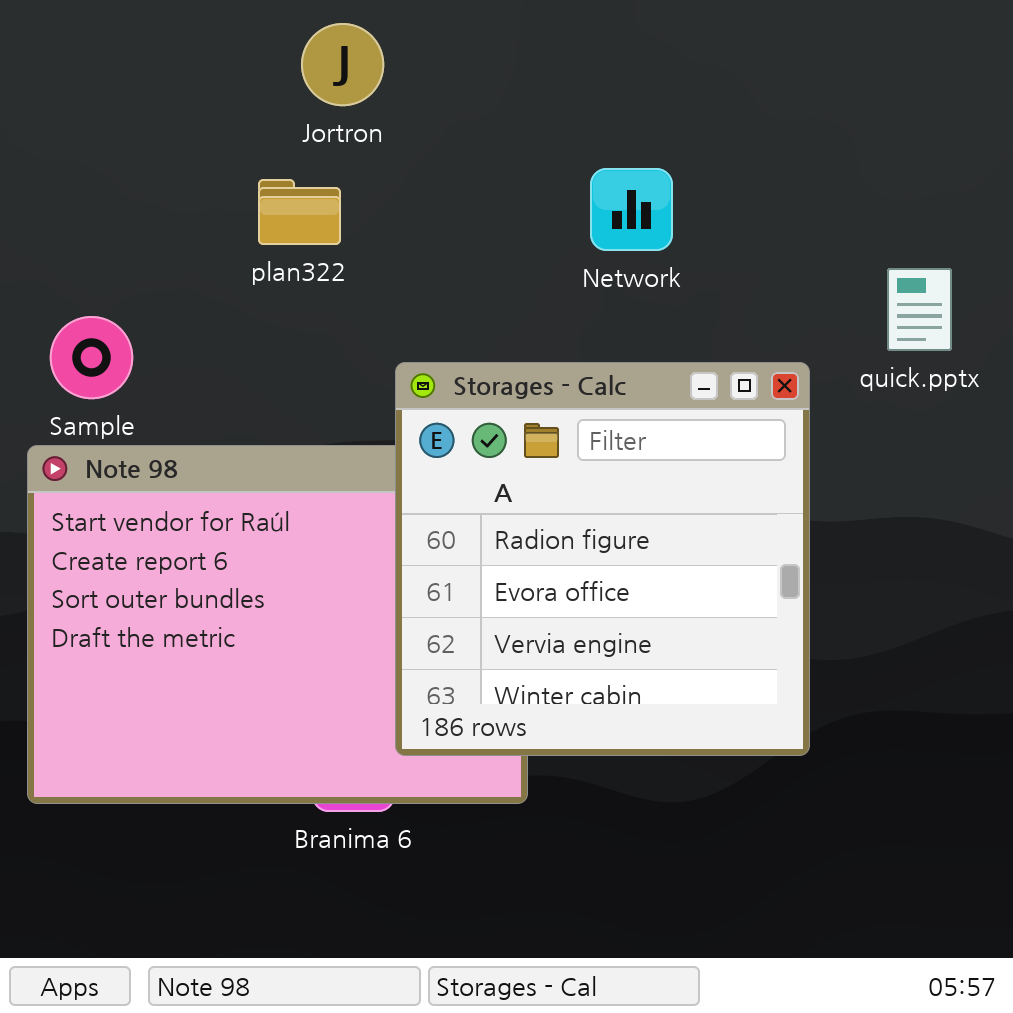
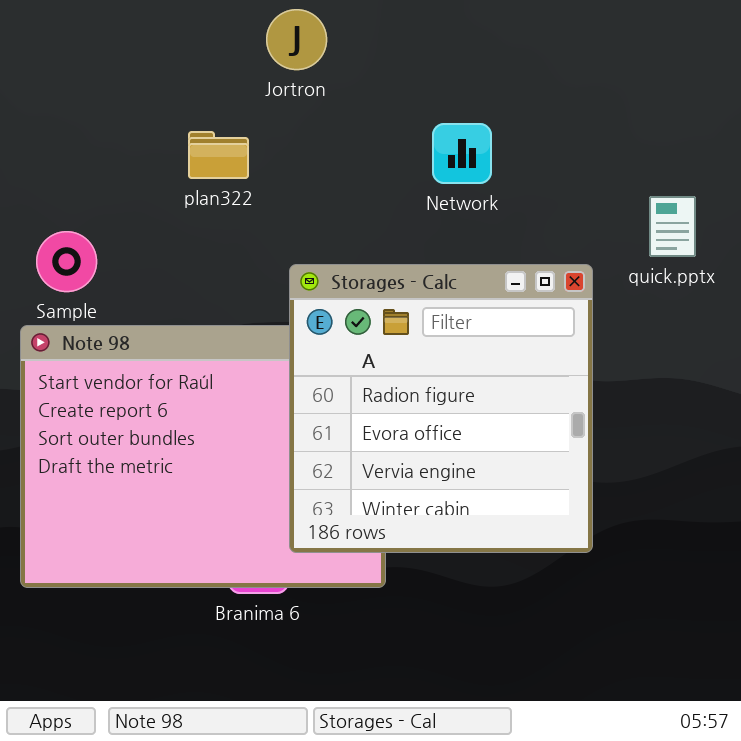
Jortron: [301,23,384,106] -> [266,9,327,70], moved

